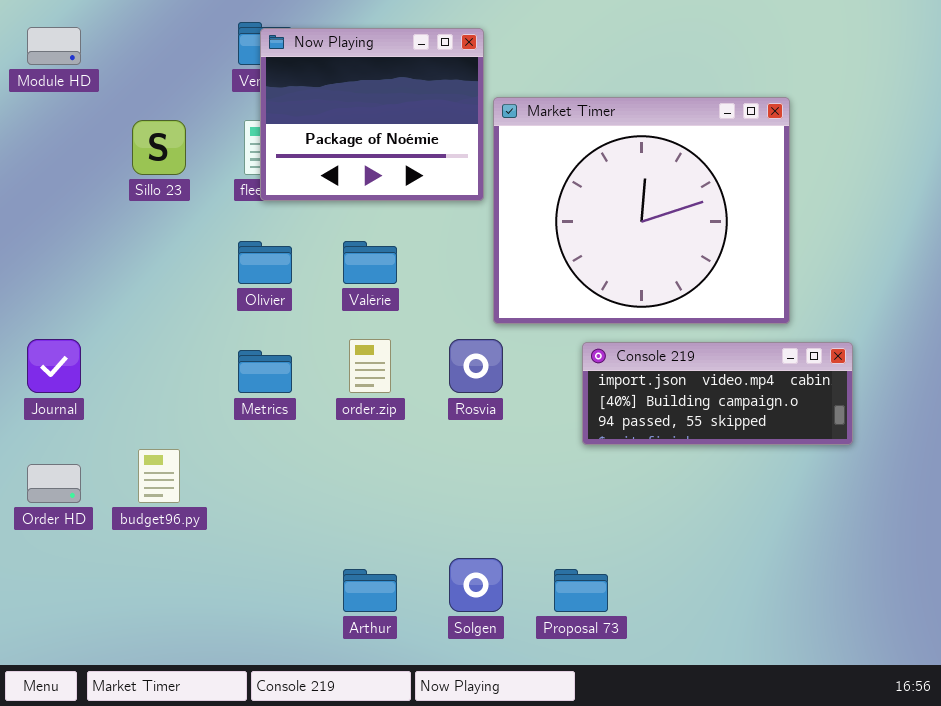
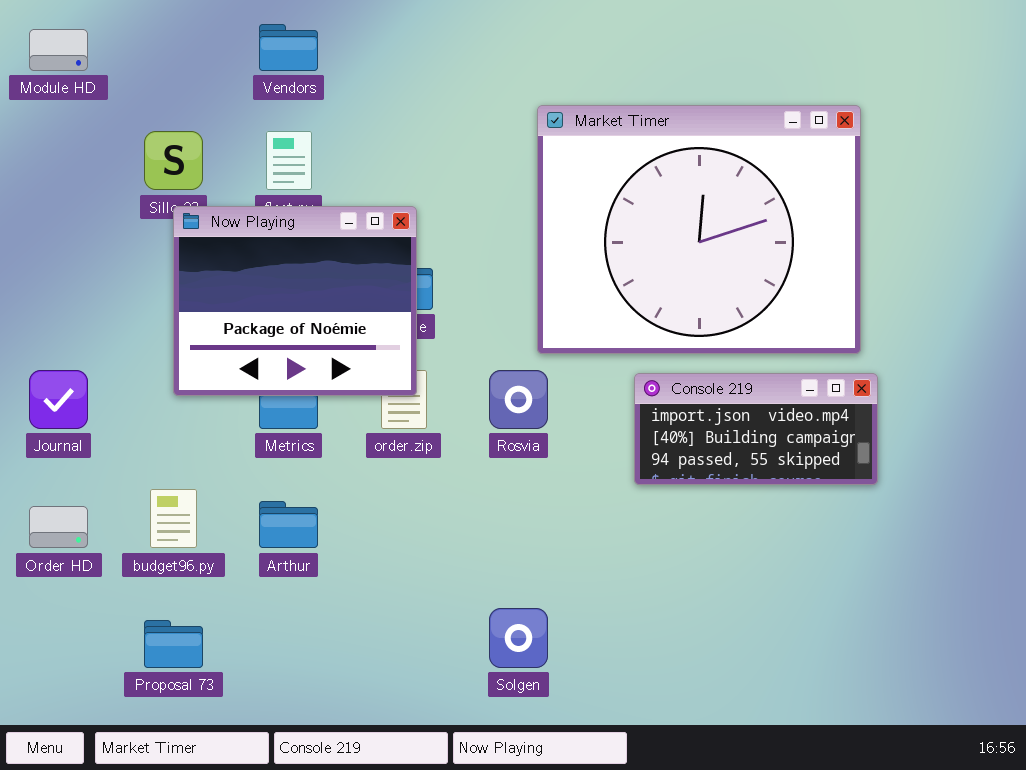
Now Playing: [260,28,484,201] -> [173,206,417,396], moved
Console 219: [582,342,853,445] -> [634,373,878,485], resized
Arthur: [343,569,397,612] -> [259,501,318,548], moved
Proposal 73: [554,569,608,612] -> [144,620,203,668], moved

